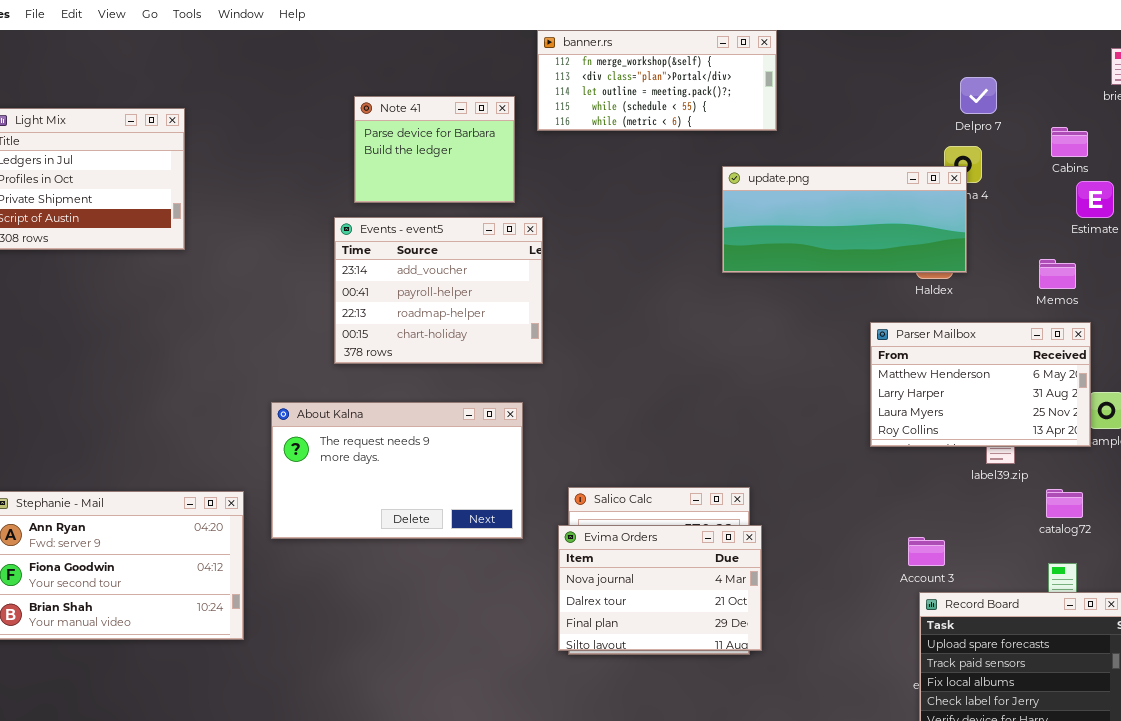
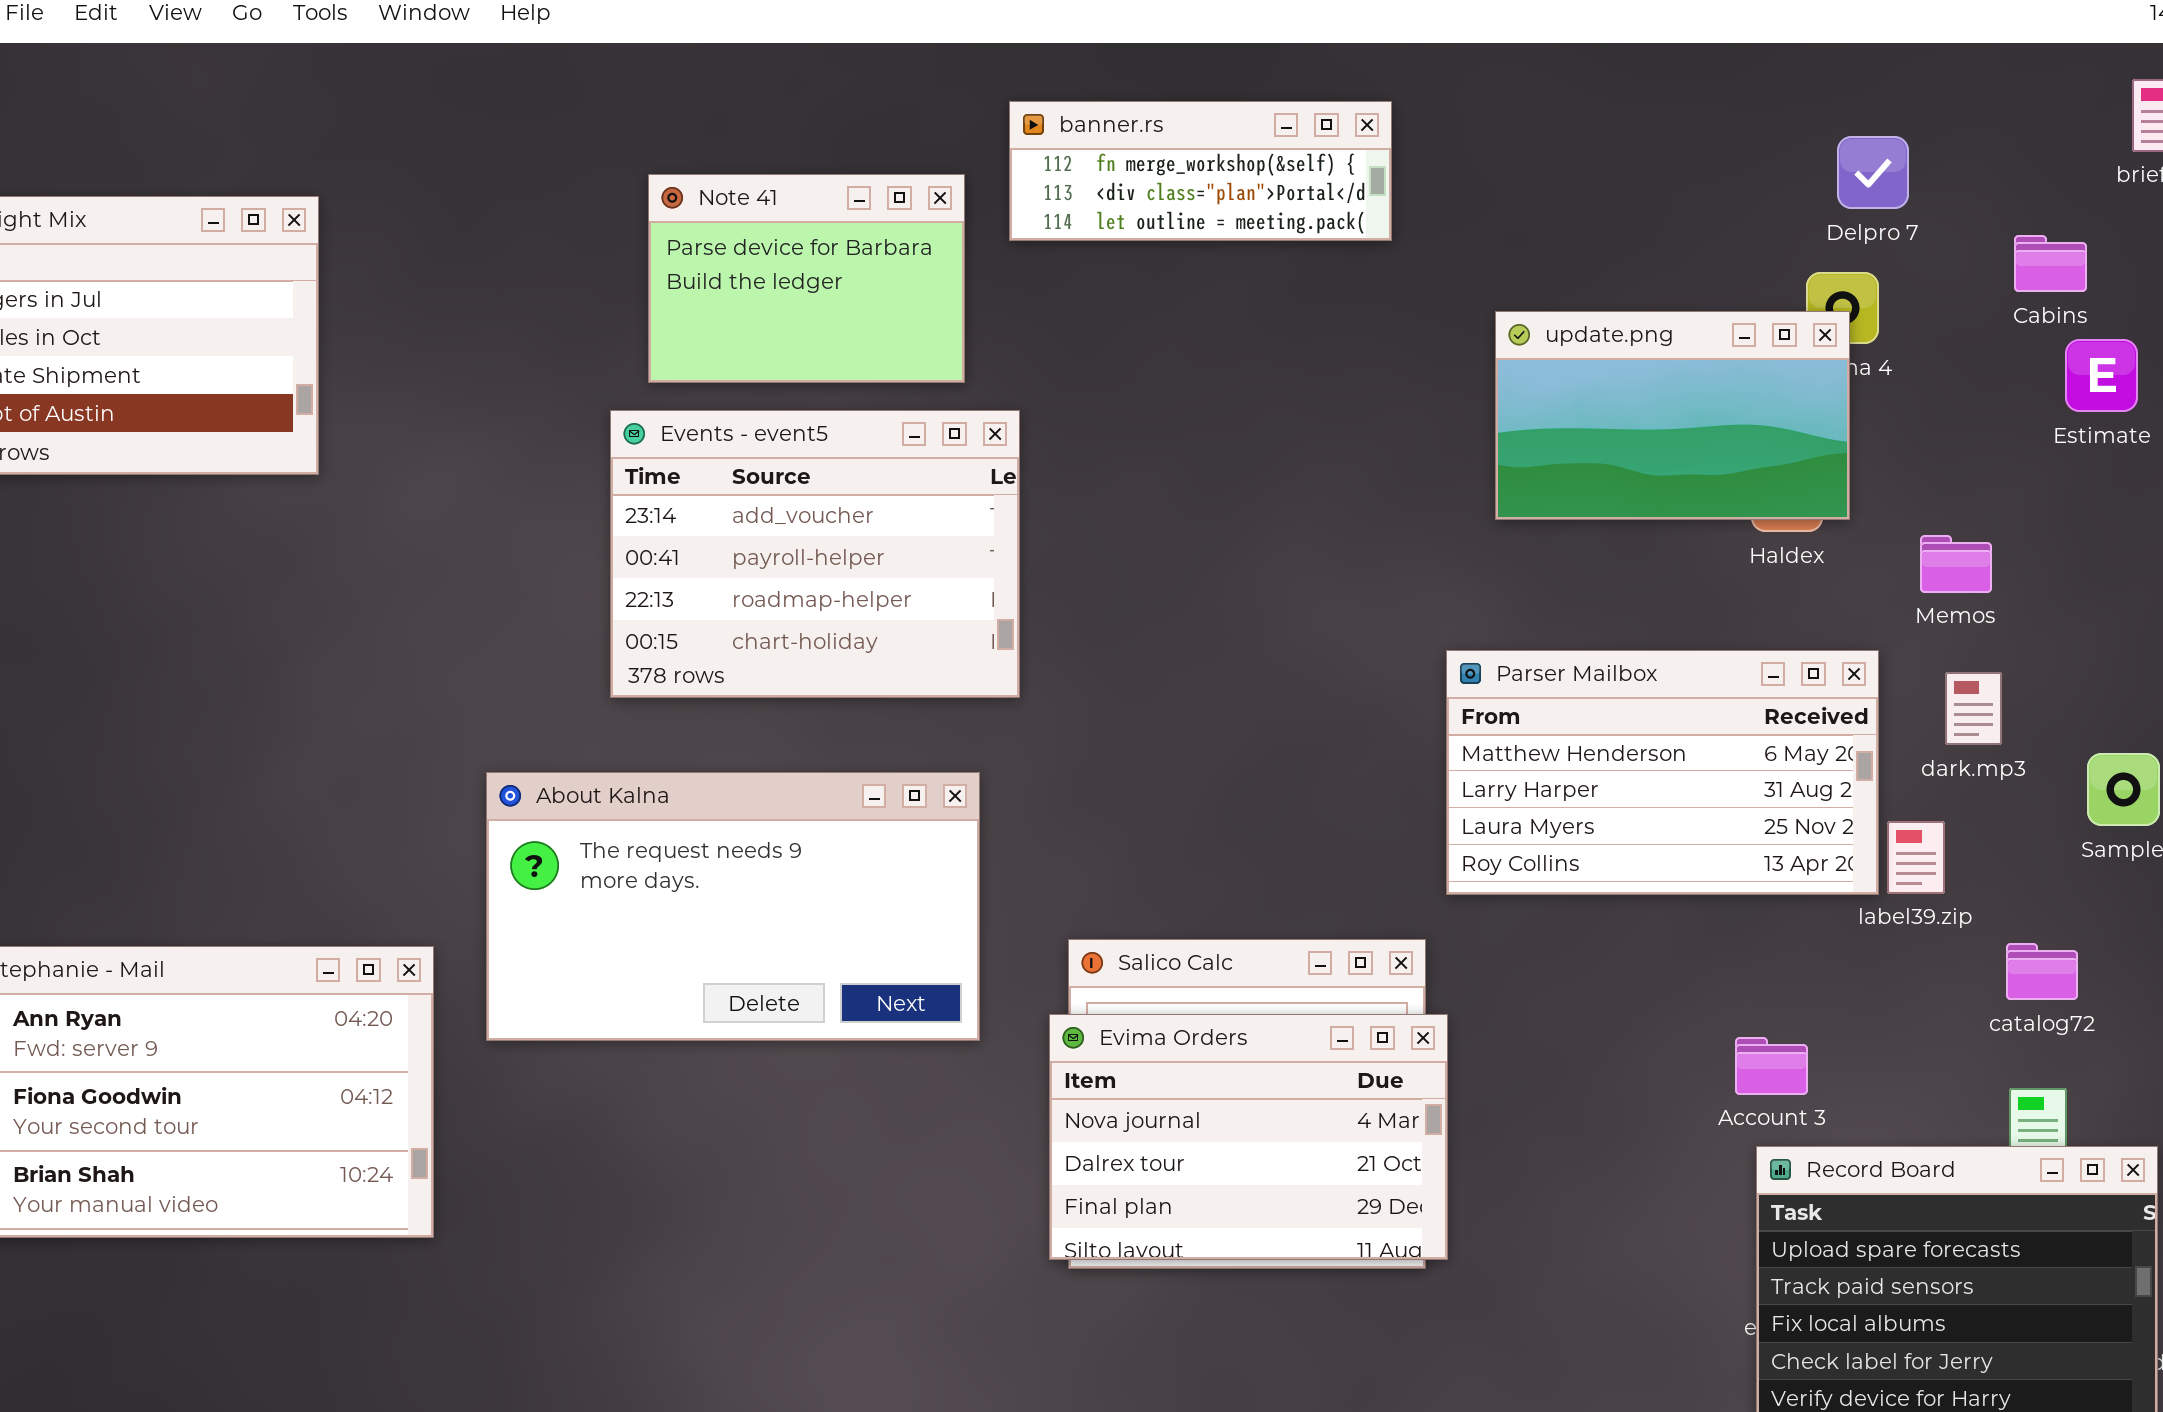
banner.rs: [537,30,777,131] -> [1009,101,1392,241], resized
update.png: [722,166,967,273] -> [1495,311,1850,520], resized
Memos: [1039,259,1076,289] -> [1920,535,1992,593], moved
Parser Mailbox: [870,322,1091,447] -> [1446,650,1879,895], moved

